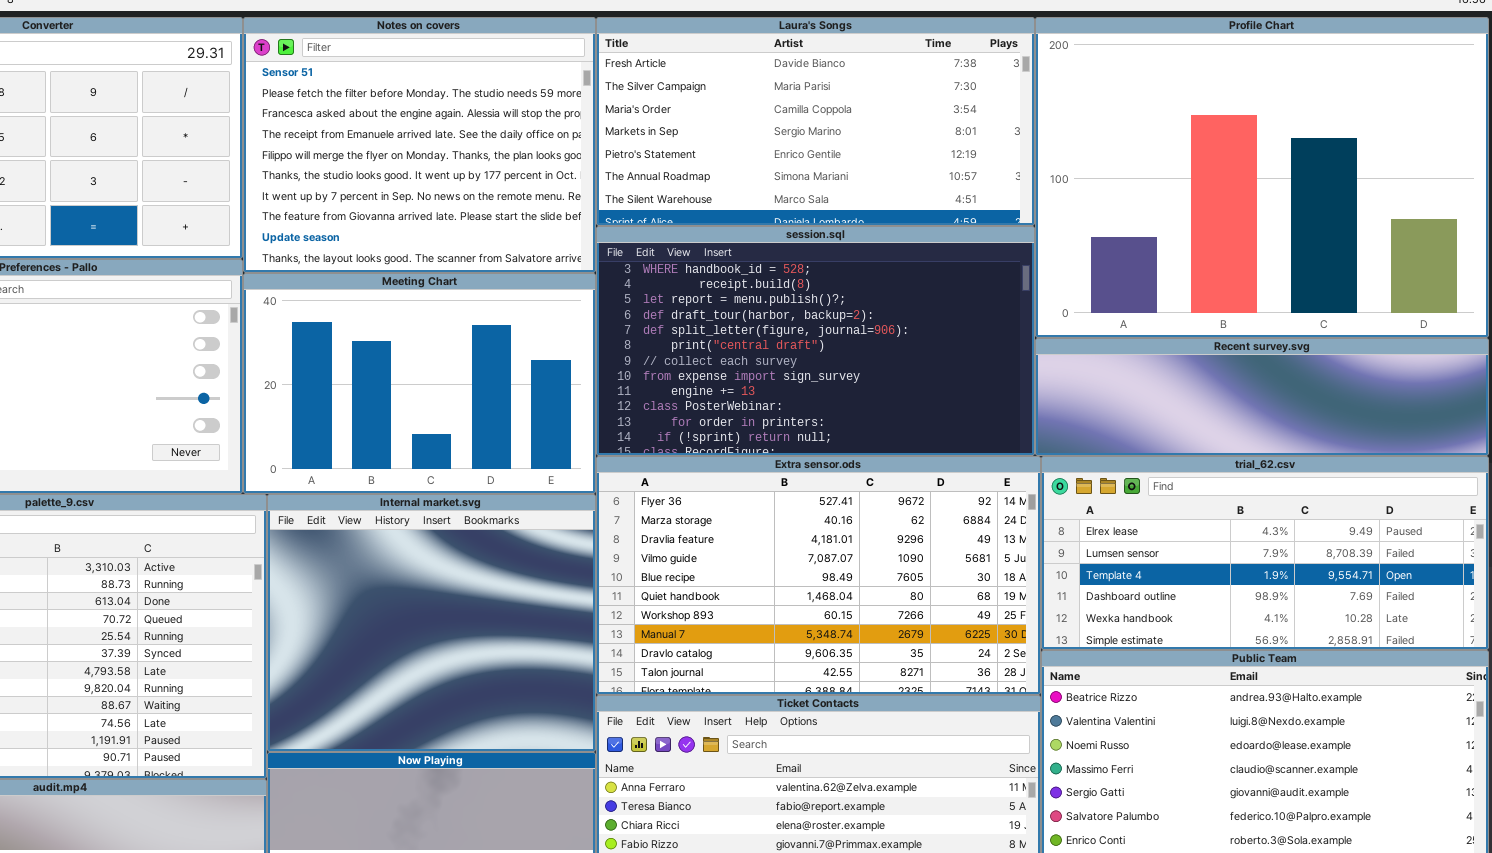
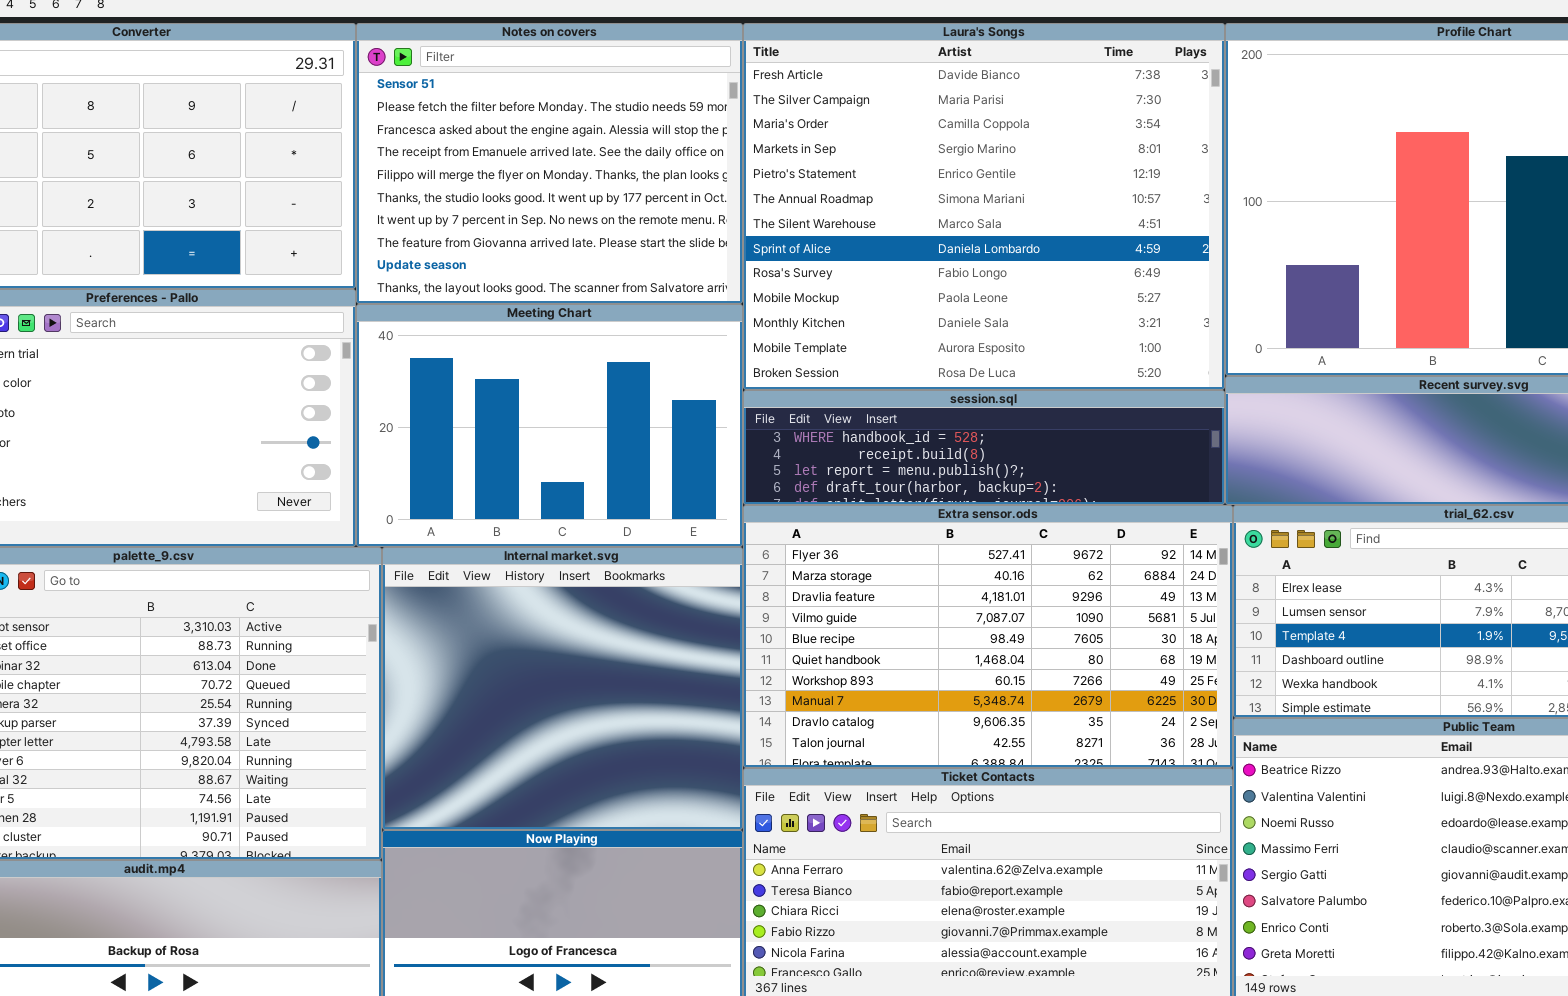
Laura's Songs: [596,17,1035,226] -> [743,23,1225,390], resized
session.sql: [596,226,1035,456] -> [743,390,1225,505], resized

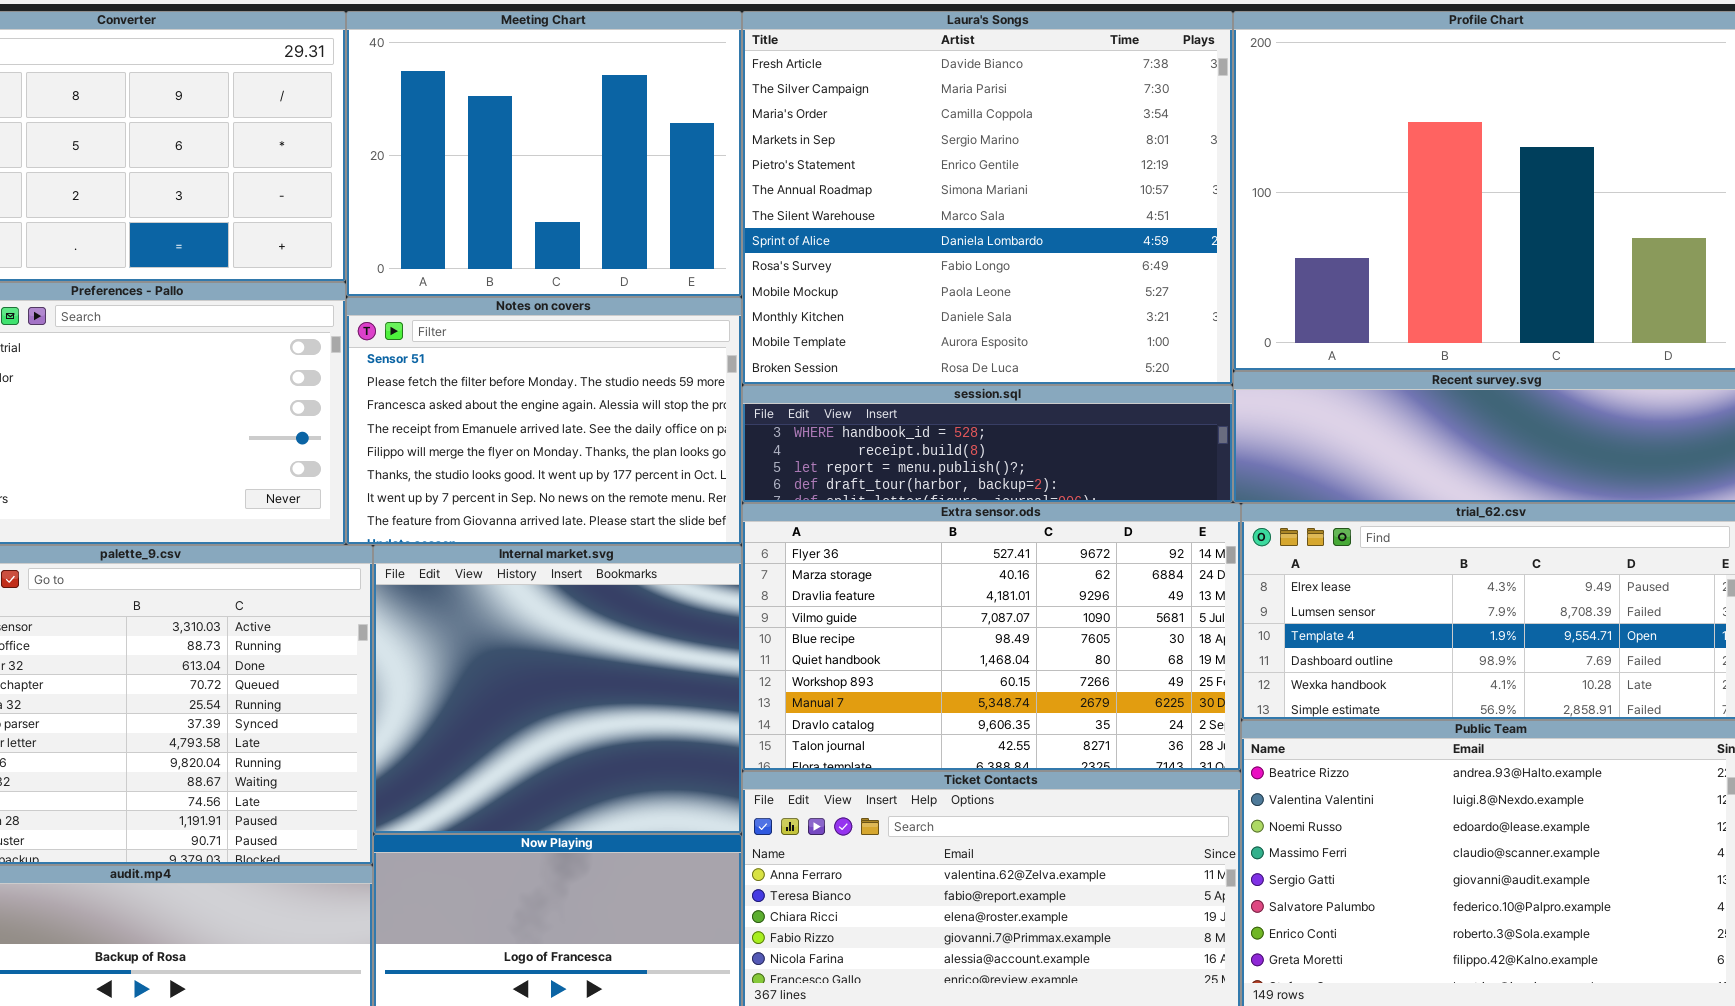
Notes on covers: [356,23,743,304] -> [346,297,742,545], moved, resized
Meeting Chart: [356,304,743,547] -> [346,11,742,297], moved, resized

